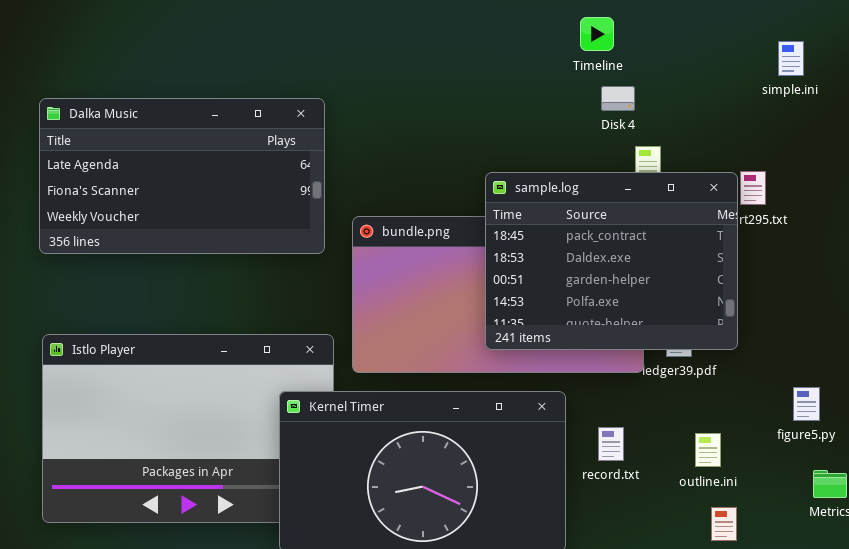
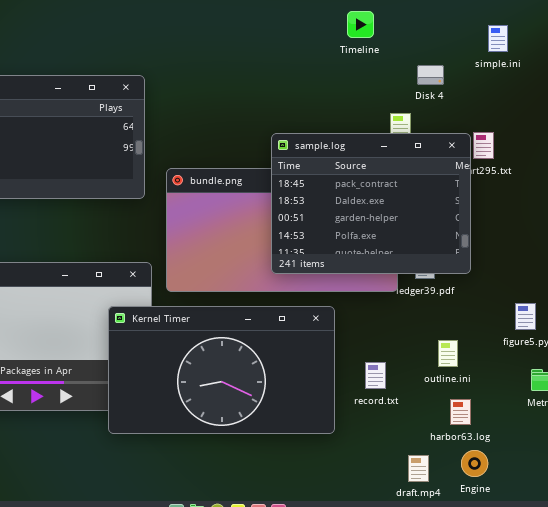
simple.ini: [778,41,804,76] -> [488,25,508,52], moved
Disk 4: [601,86,635,111] -> [417,65,444,85], moved
record.txt: [598,427,624,461] -> [365,362,386,389], moved

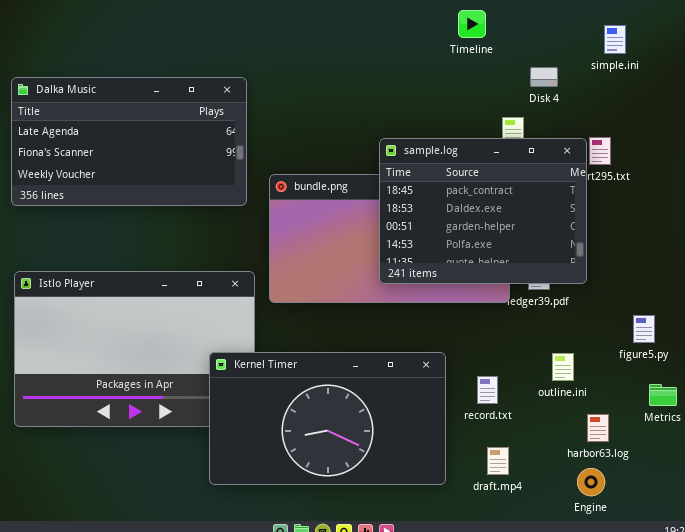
Kernel Timer: [108,306,335,434] -> [209,352,446,485], moved
harbor63.log: [450,399,471,425] -> [587,414,609,442], moved
draft.mp4: [408,455,429,482] -> [487,447,509,475], moved

